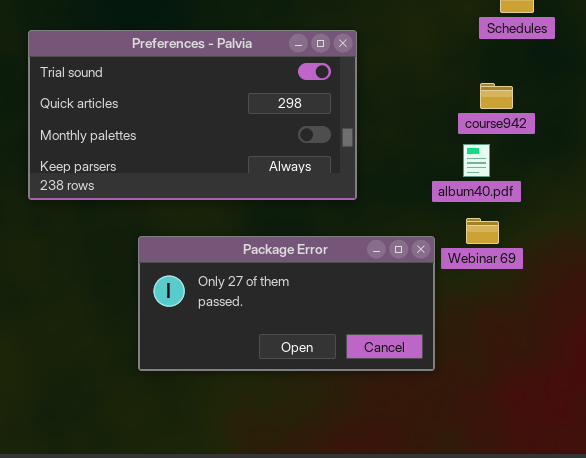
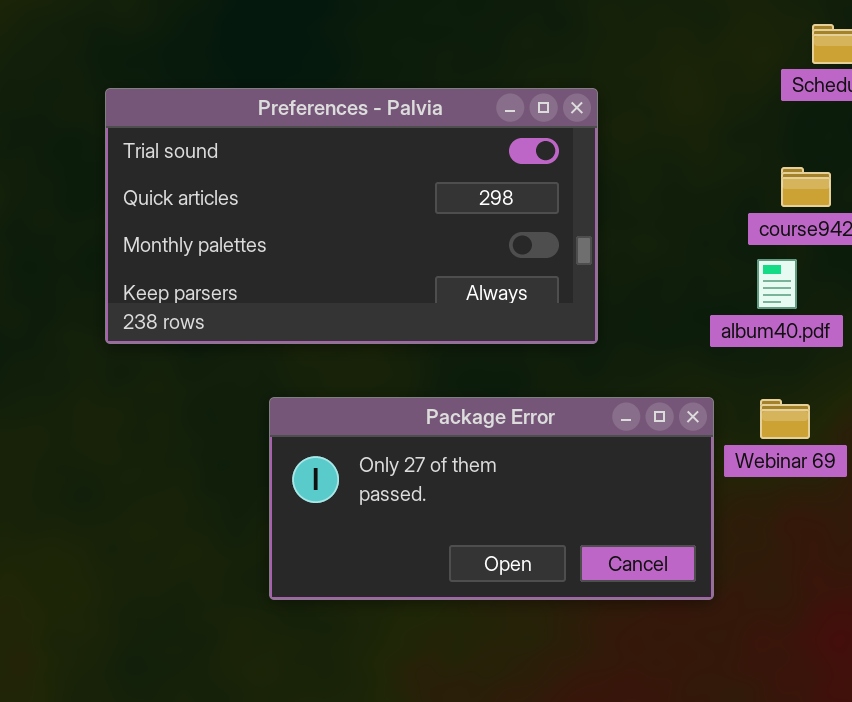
Webinar 69: [466,218,499,244] -> [760,399,810,439], moved

